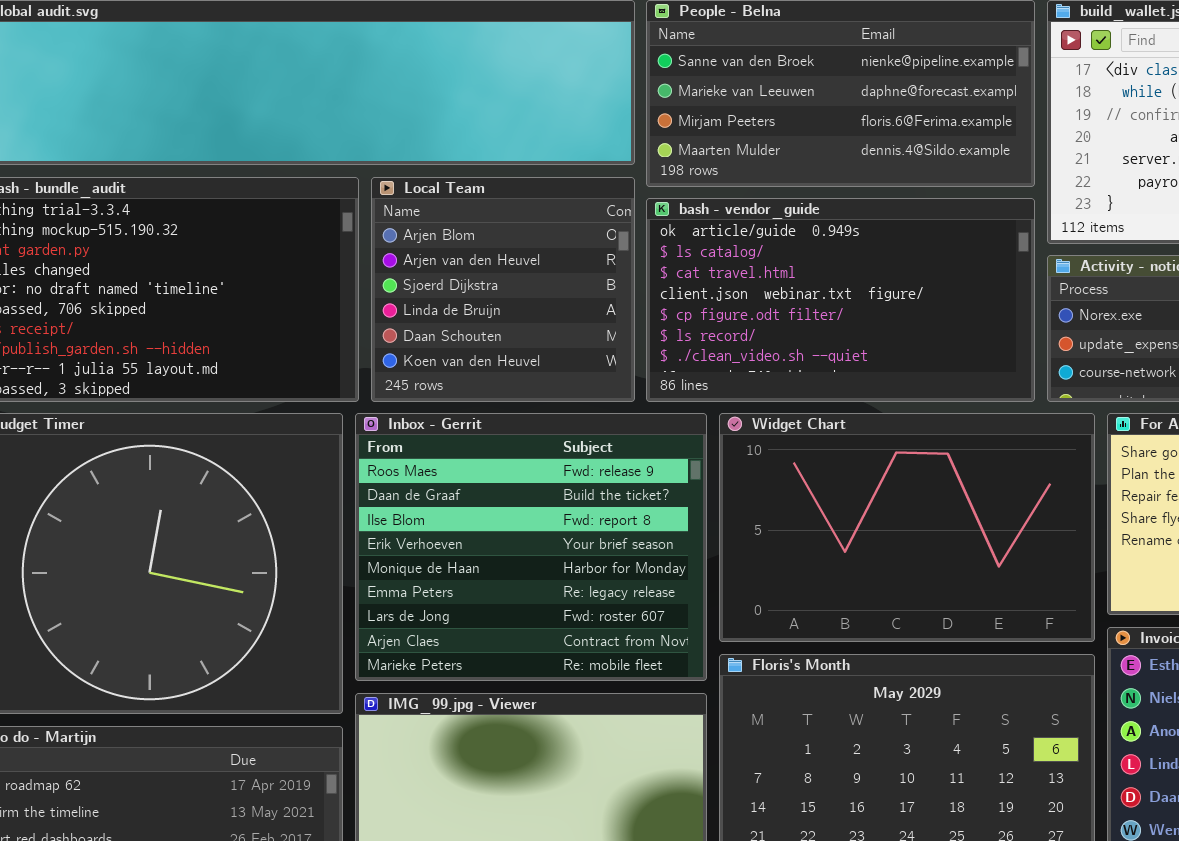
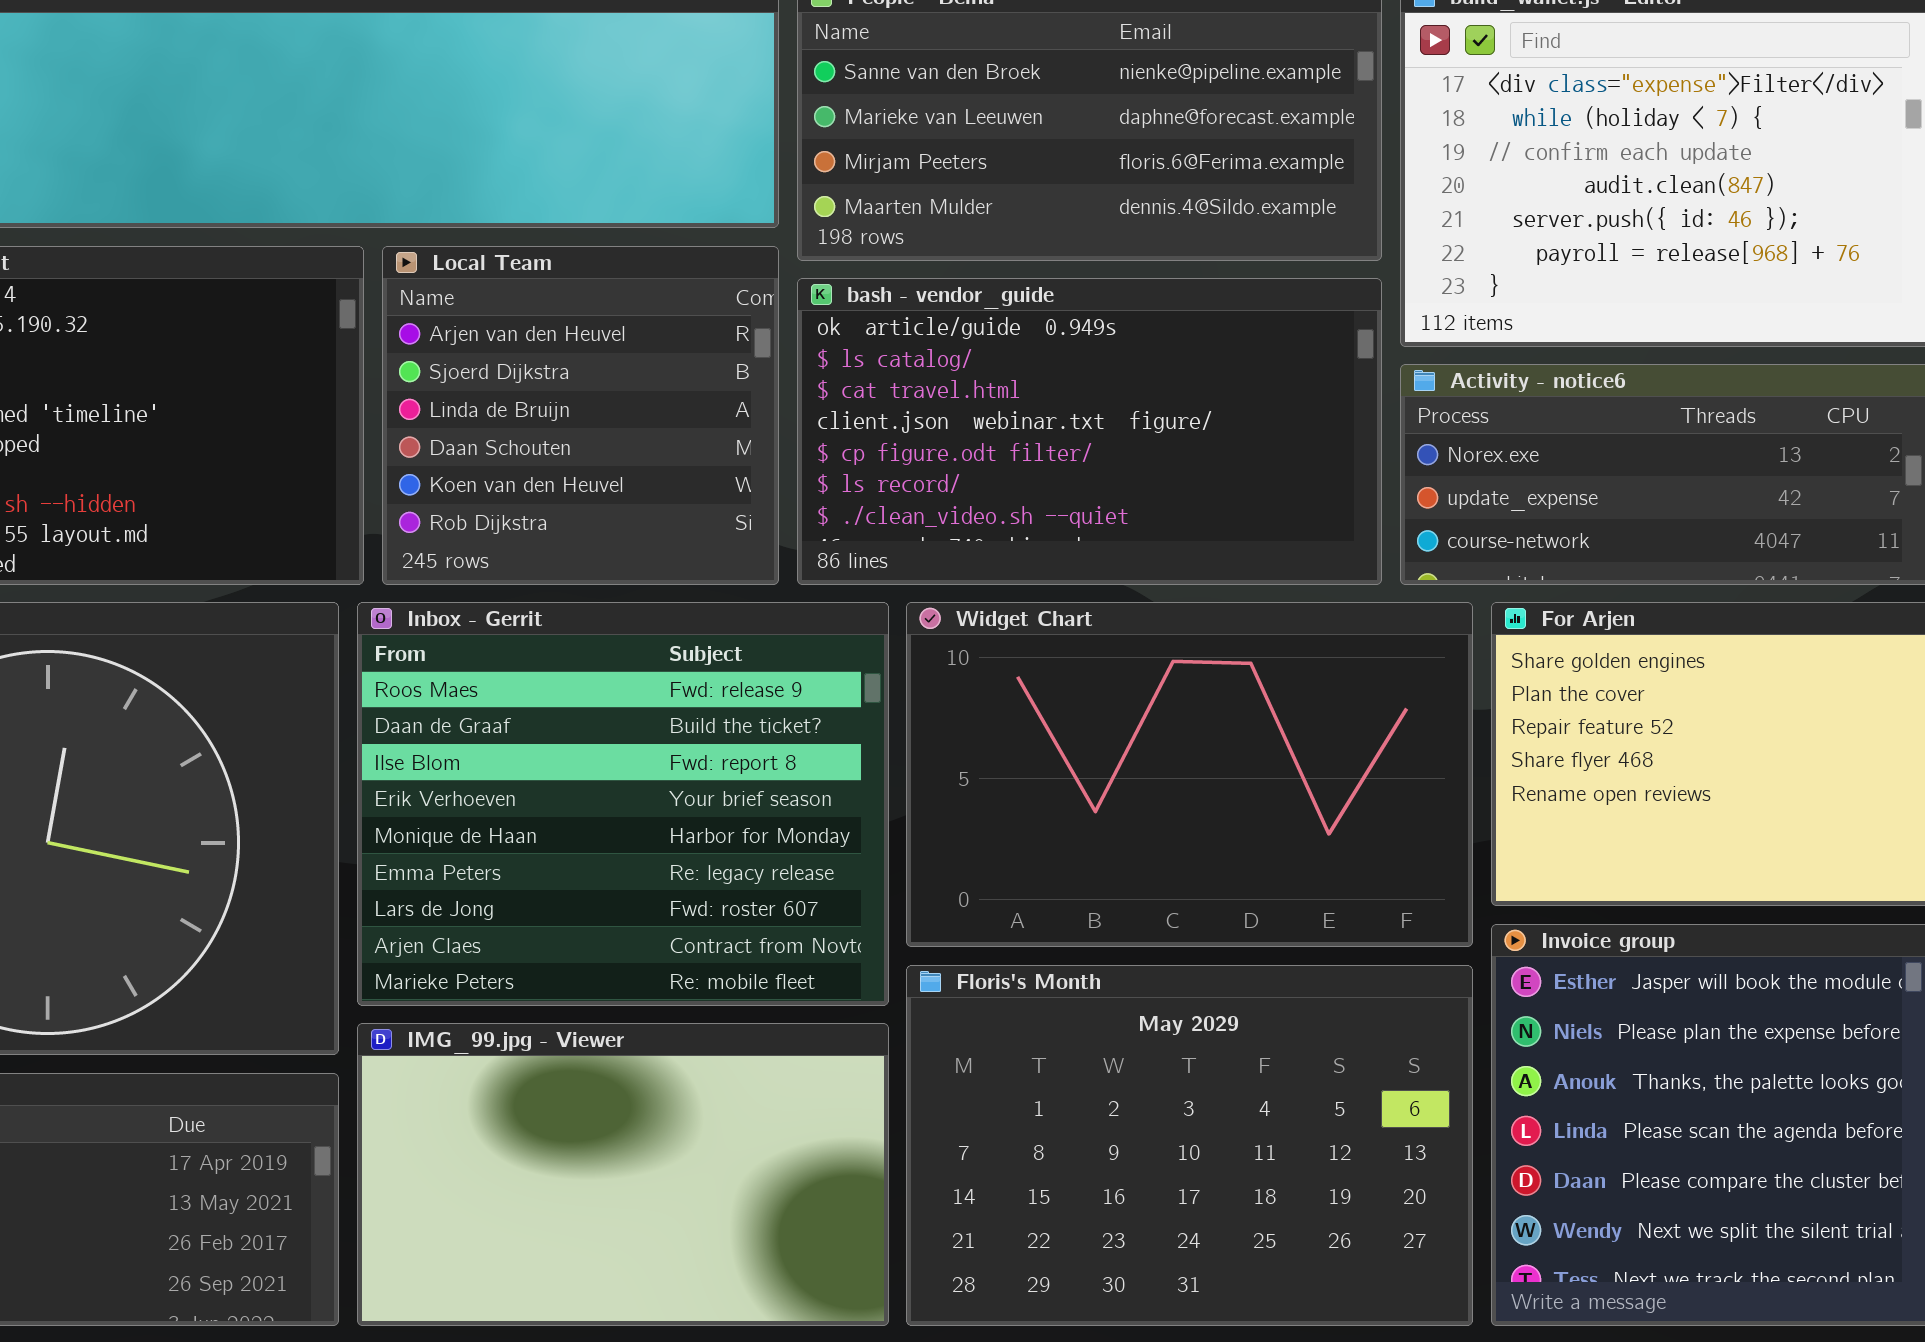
Local Team: [371,177,635,402] -> [382,246,779,585], scrolled down 1 row

